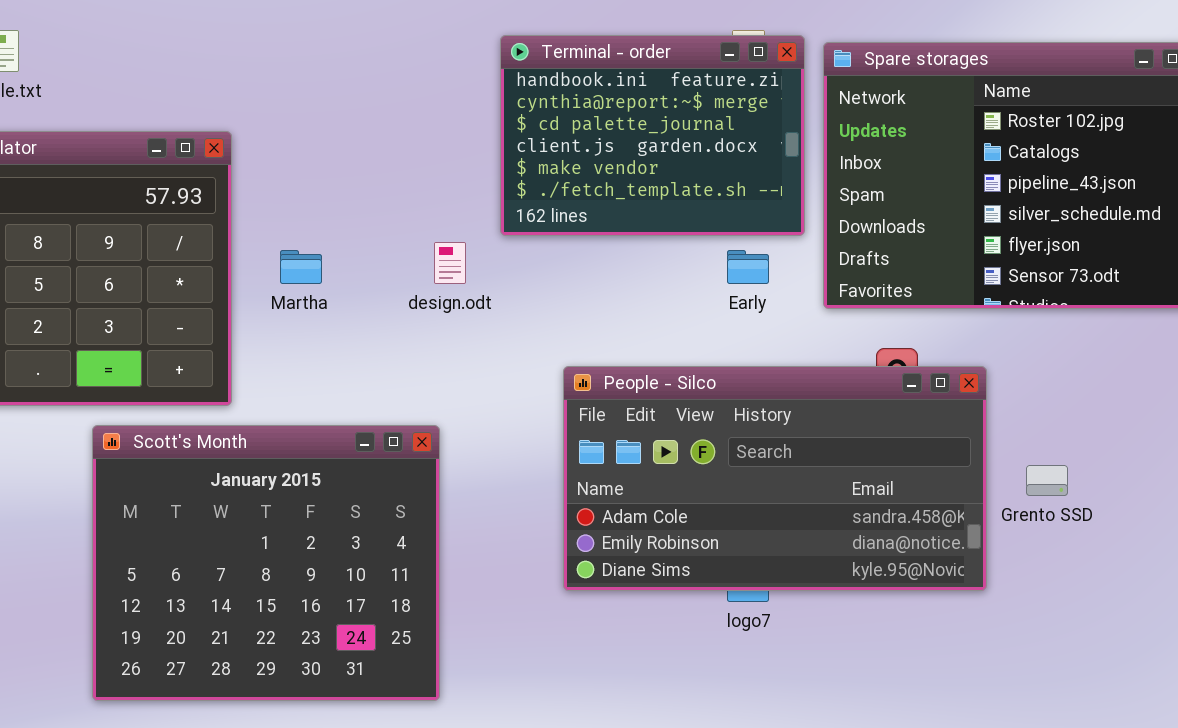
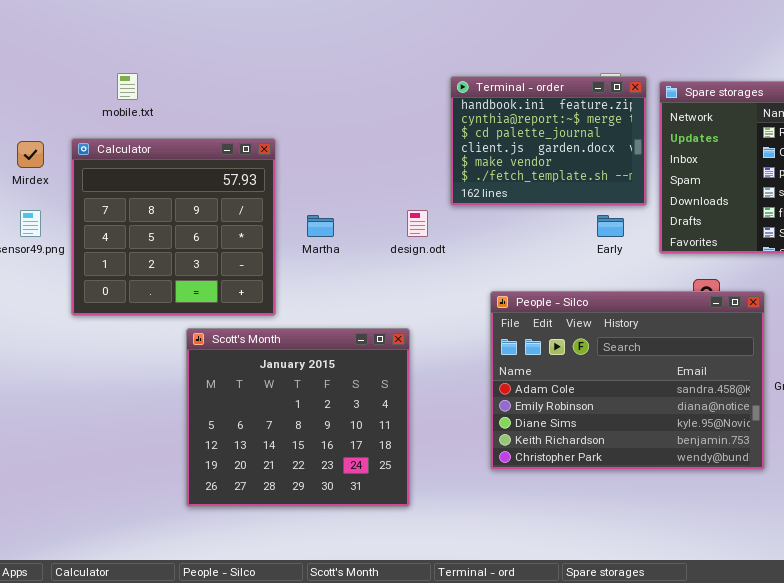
People - Silco: [563,366,987,591] -> [490,291,765,470], resized

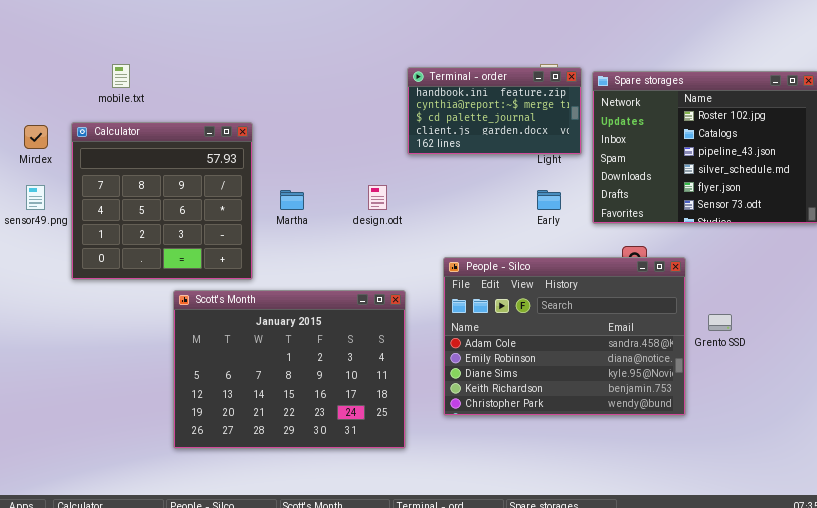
Terminal - order: [450,76,647,206] -> [407,67,582,155], resized
Scott's Month: [186,328,410,507] -> [173,290,406,449], resized

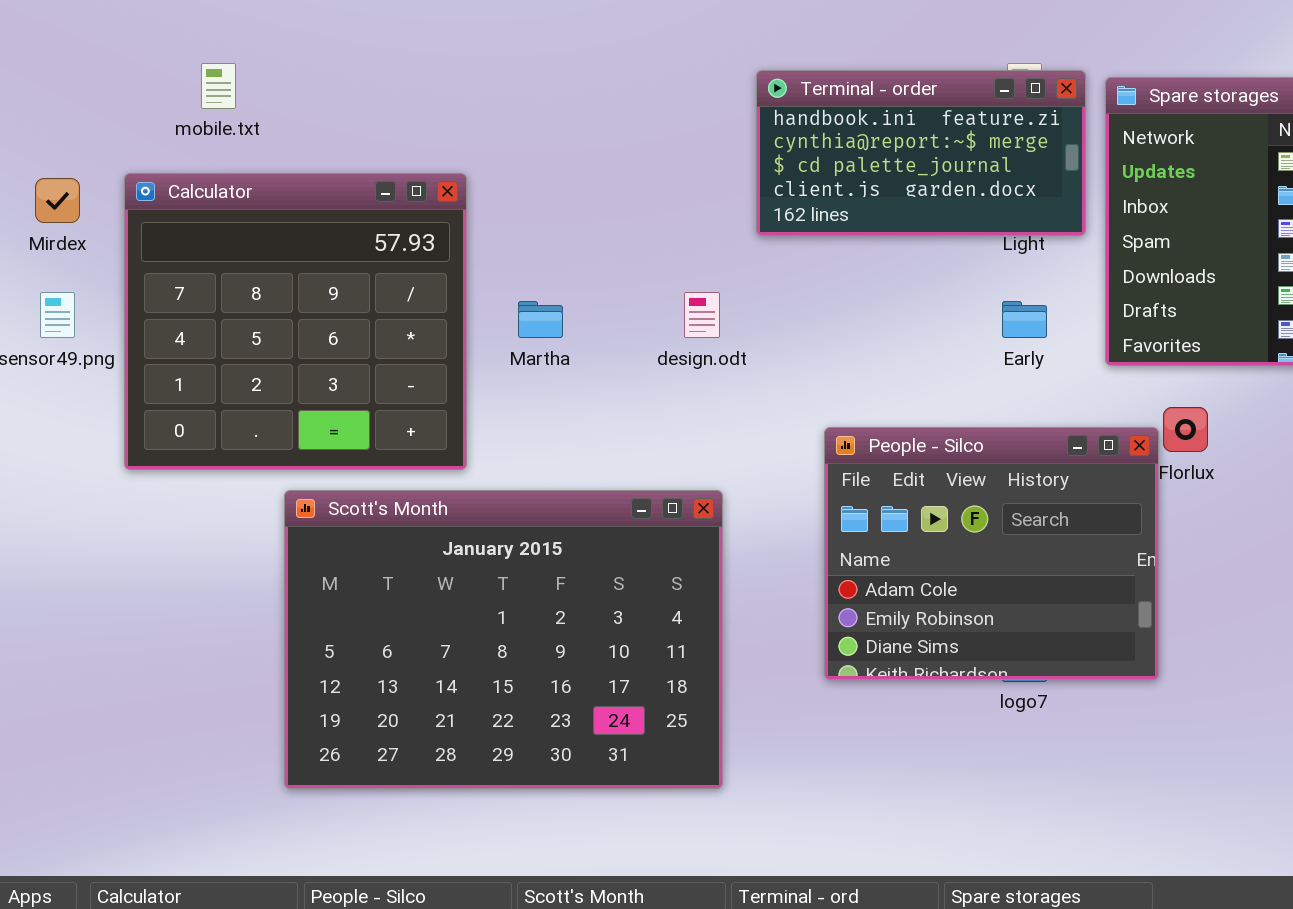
People - Silco: [443,257,686,416] -> [824,427,1159,680], resized
Scott's Month: [173,290,406,449] -> [284,490,723,789], moved

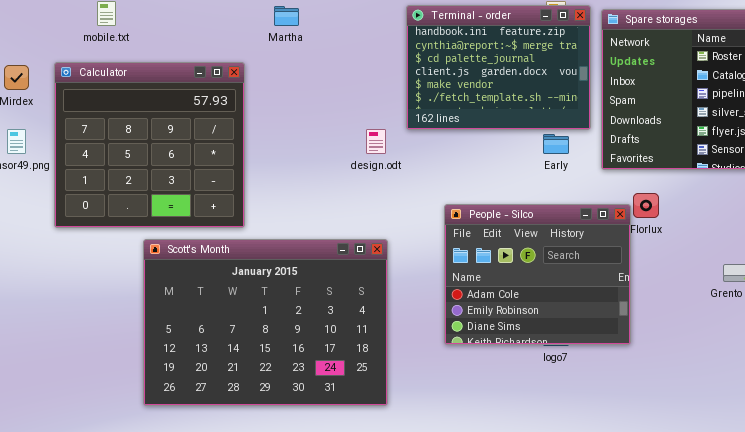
Terminal - order: [756,70,1086,236] -> [406,5,591,130], resized
Martha: [518,301,563,338] -> [274,6,299,26], moved

